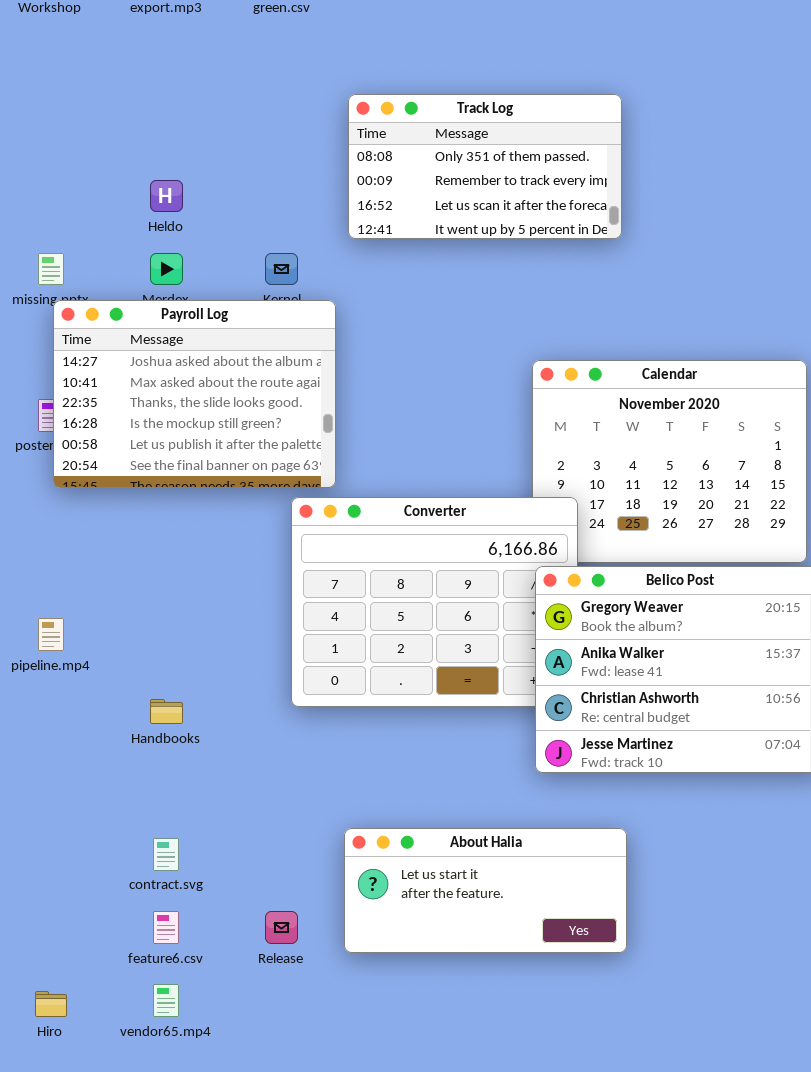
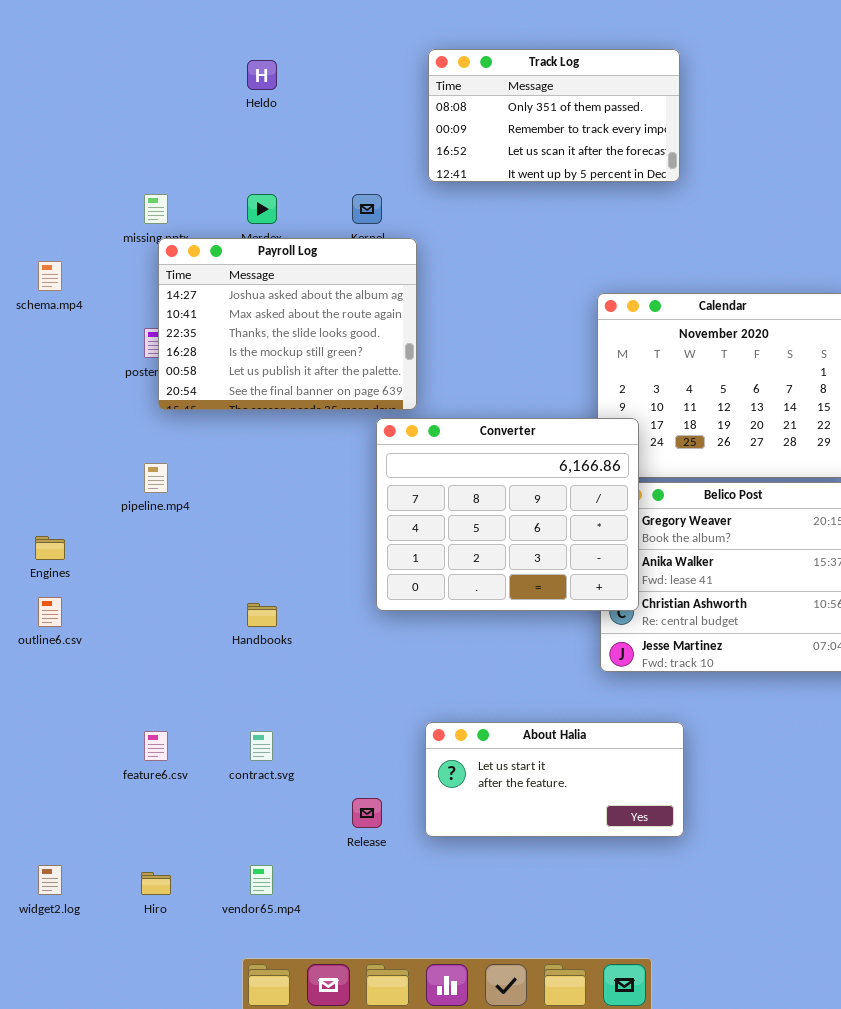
Heldo: [150,180,183,212] -> [247,60,277,90], moved
Converter: [291,497,578,707] -> [376,418,639,611], raised
pipeline.mp4: [38,618,64,651] -> [144,463,168,493], moved
feature6.csv: [153,911,179,944] -> [144,731,168,761], moved

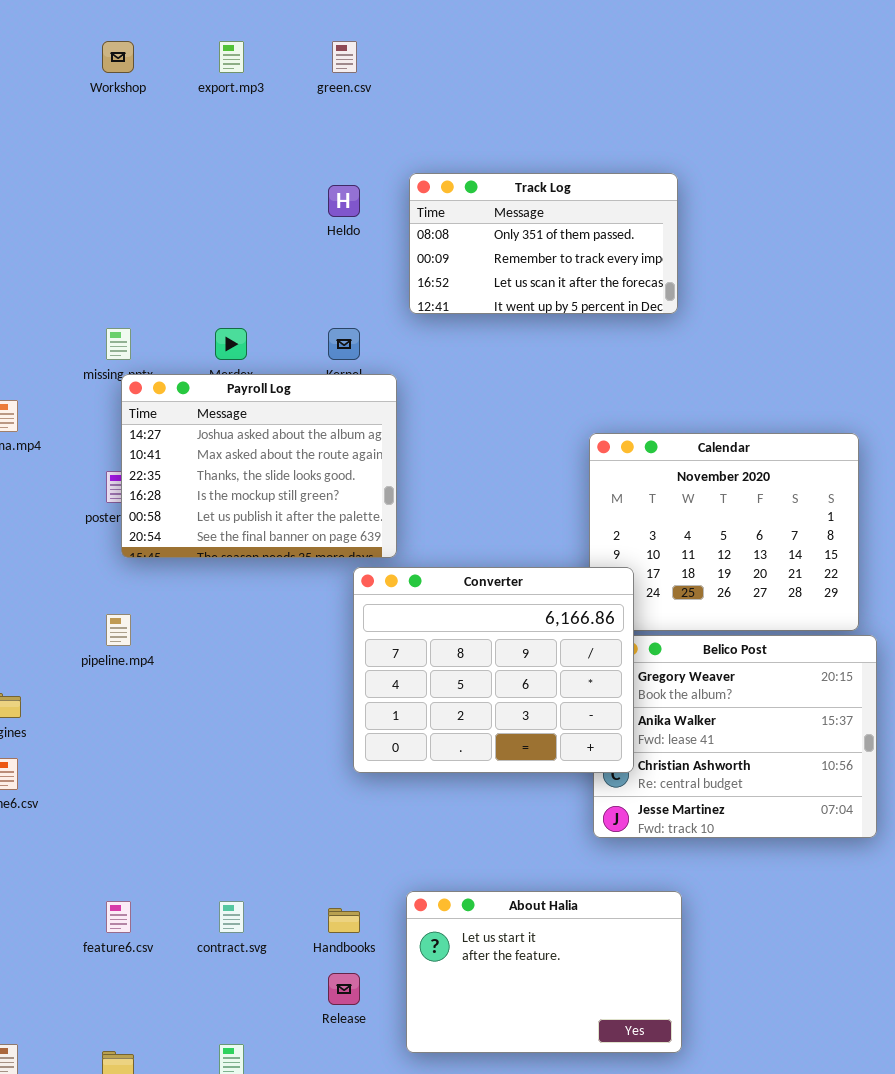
Heldo: [247,60,277,90] -> [328,185,360,217], moved
Handbooks: [247,603,277,627] -> [328,908,360,933], moved
About Halia: [425,722,684,837] -> [406,891,682,1053], resized

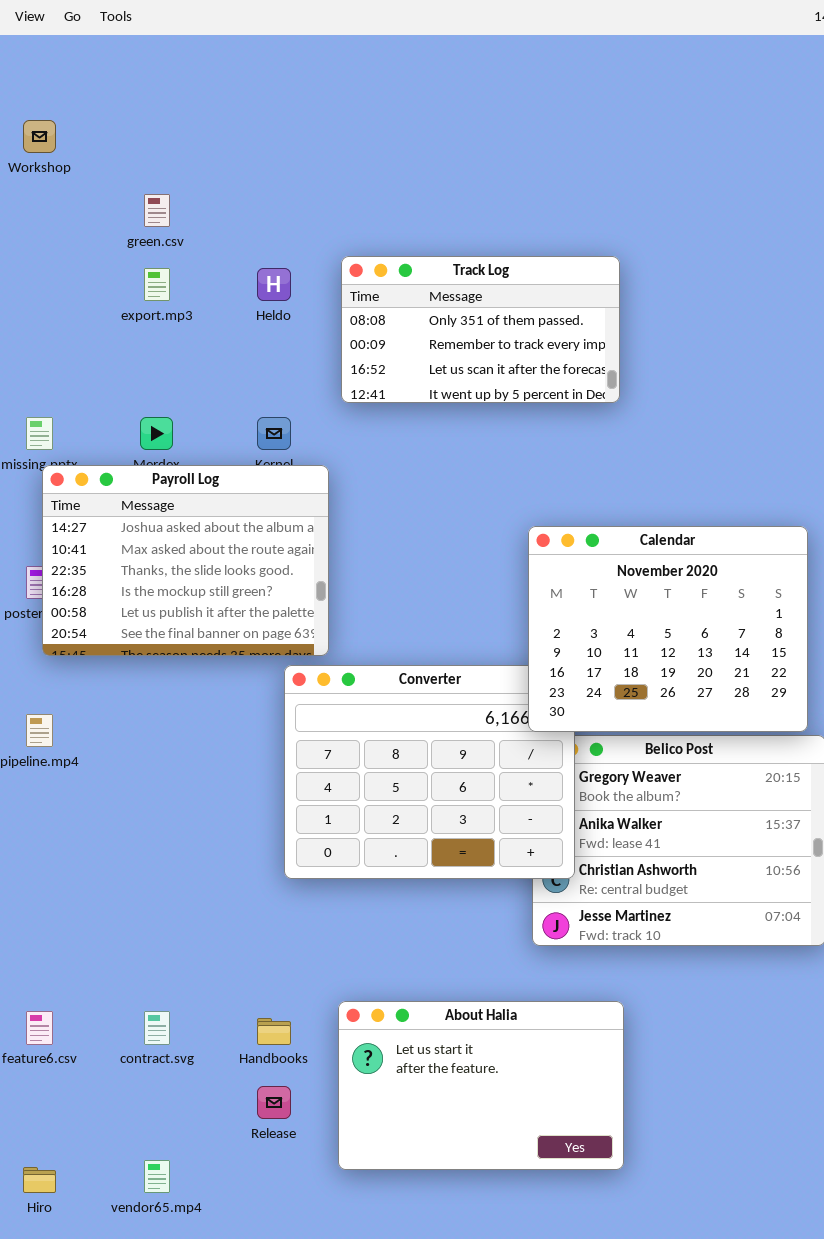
export.mp3: [219,41,244,73] -> [144,268,170,301], moved
green.csv: [332,41,357,73] -> [144,194,170,227], moved
Calendar: [589,433,859,631] -> [528,526,808,732], raised

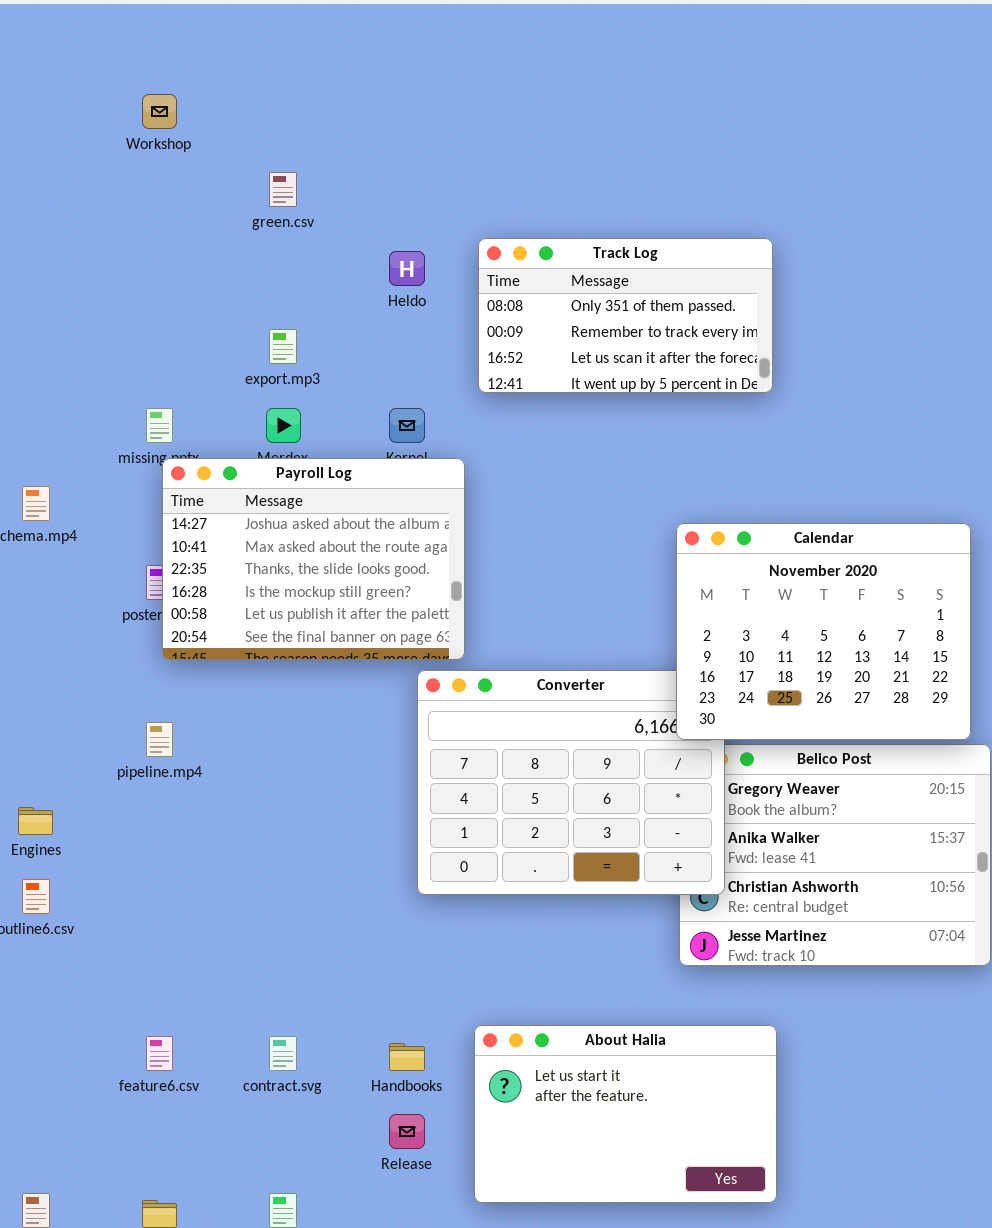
export.mp3: [144,268,170,301] -> [269,329,297,364], moved

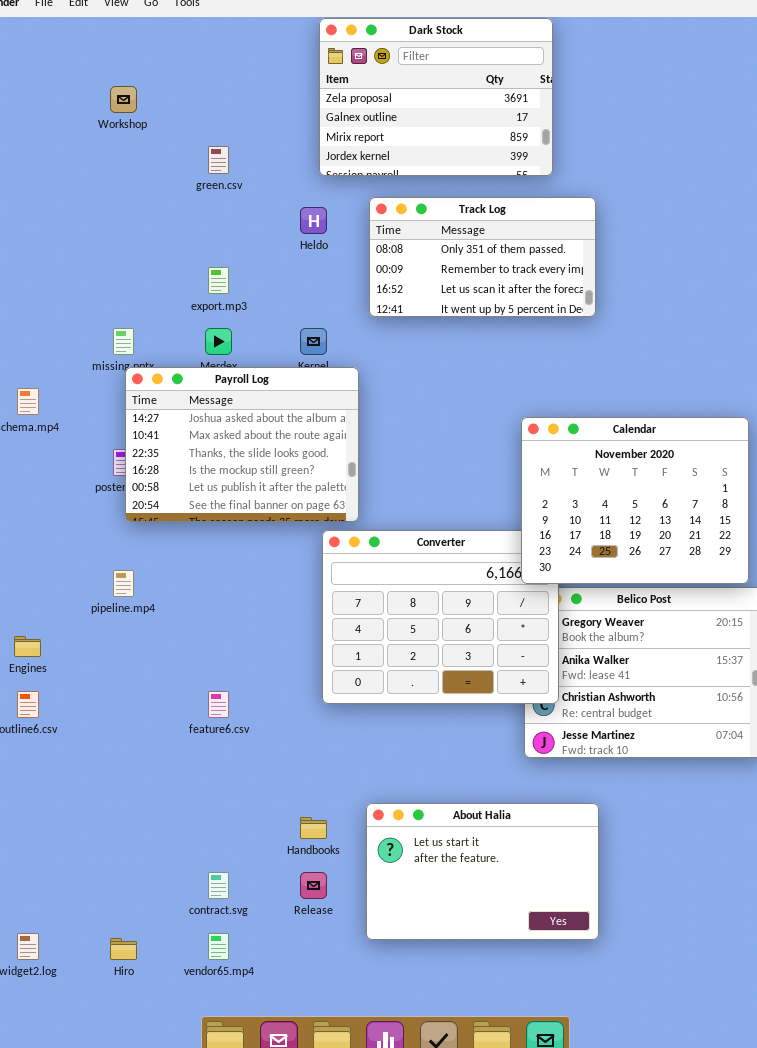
Dark Stock: none -> [319,18,553,176], opened
feature6.csv: [146,1036,173,1071] -> [208,691,229,718], moved
contract.svg: [269,1036,297,1071] -> [208,872,229,899], moved

